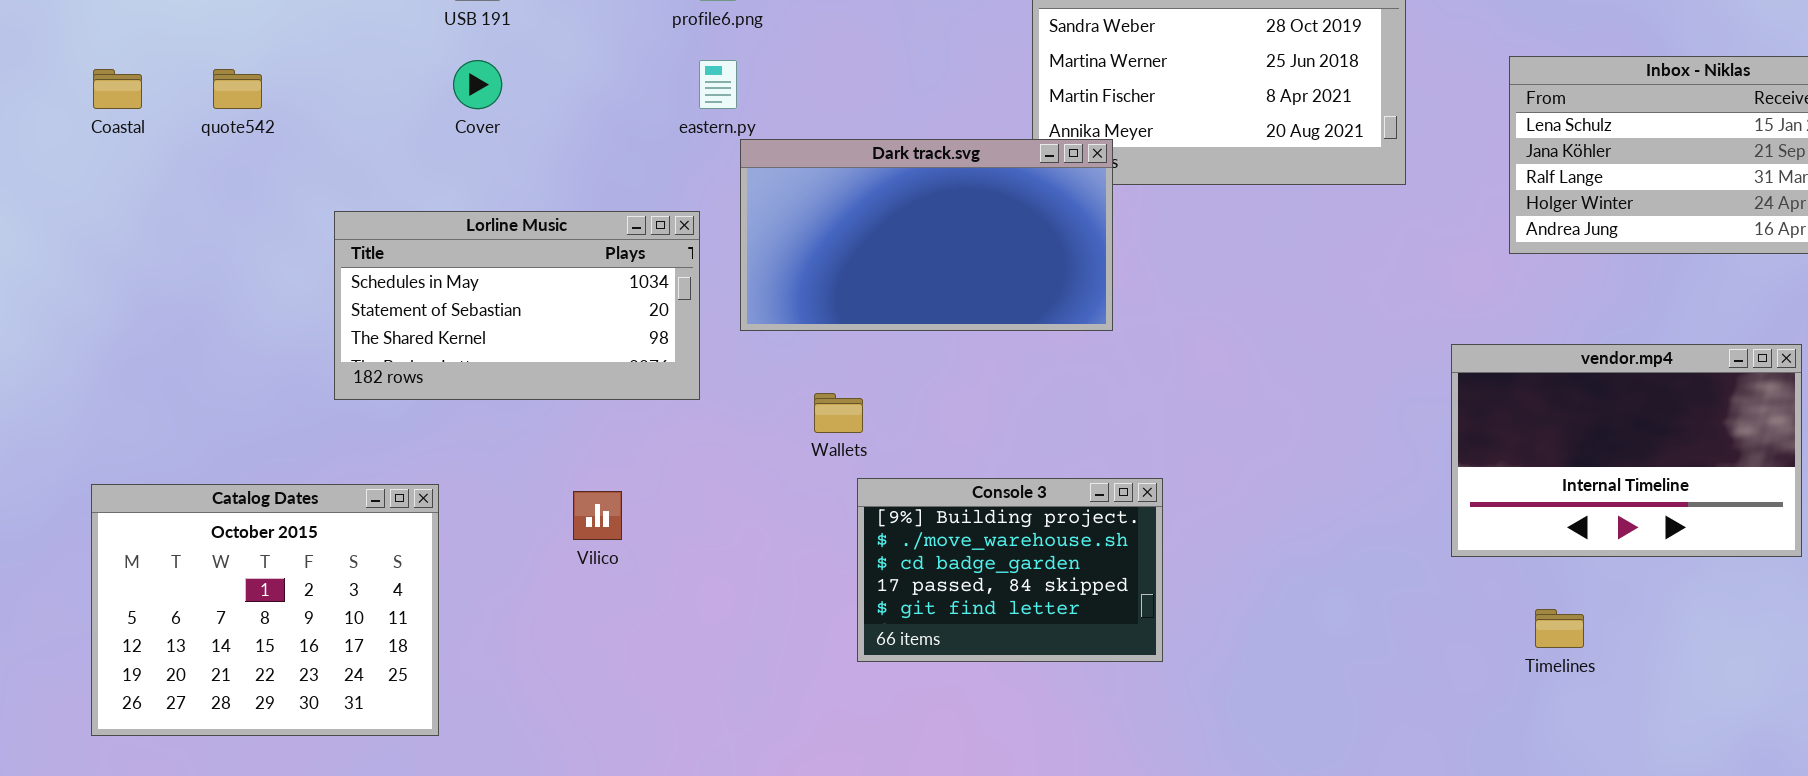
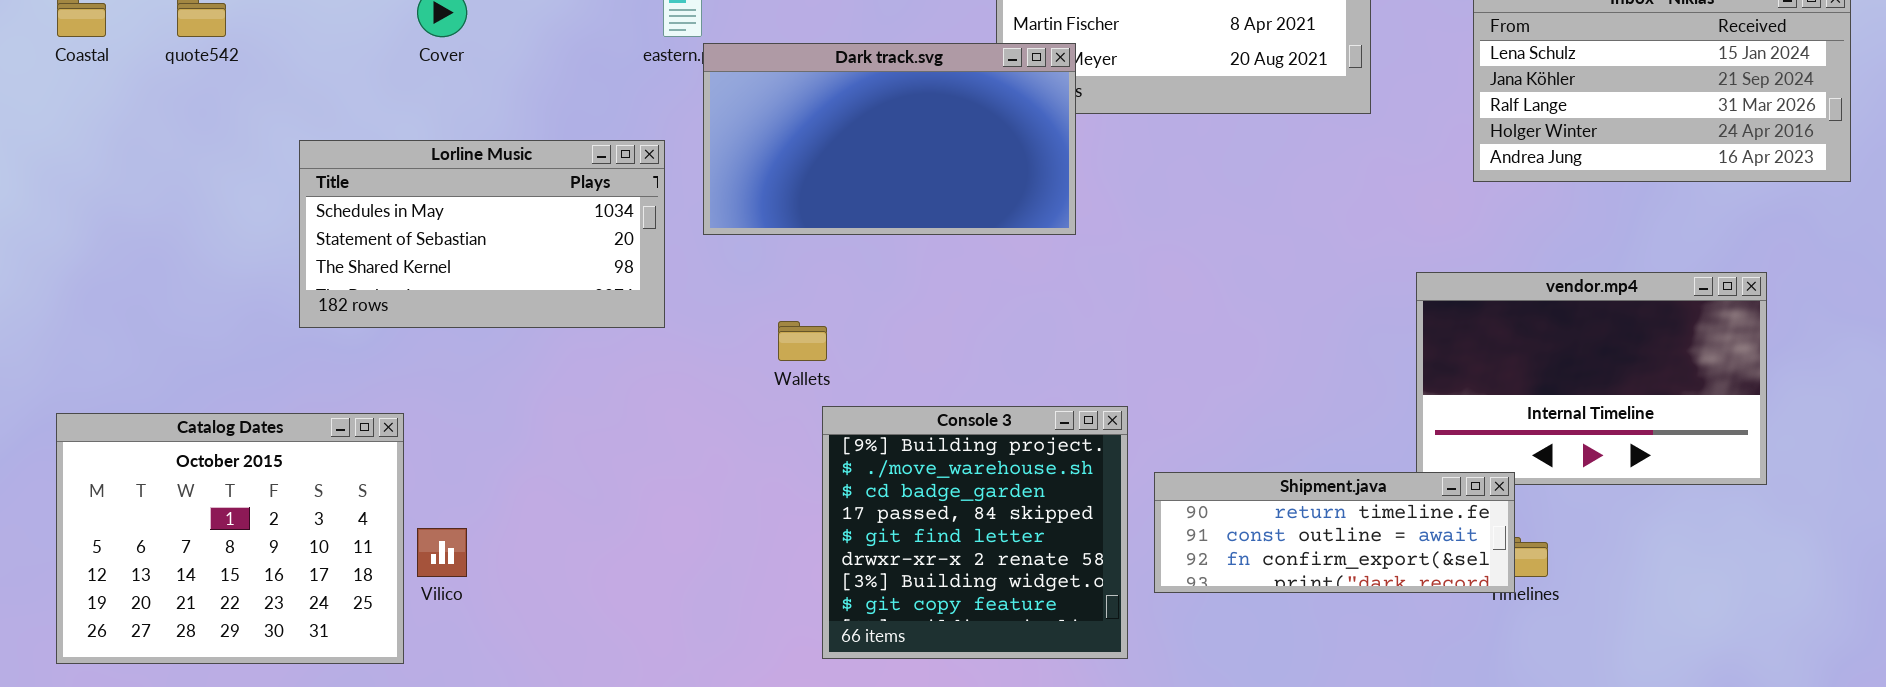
Dark track.svg: [740,139,1113,331] -> [703,43,1076,235], moved
Console 3: [857,478,1163,662] -> [822,406,1128,659], resized
Vilico: [573,491,622,540] -> [417,528,467,577], moved
Shipment.java: none -> [1154,472,1515,593], opened

